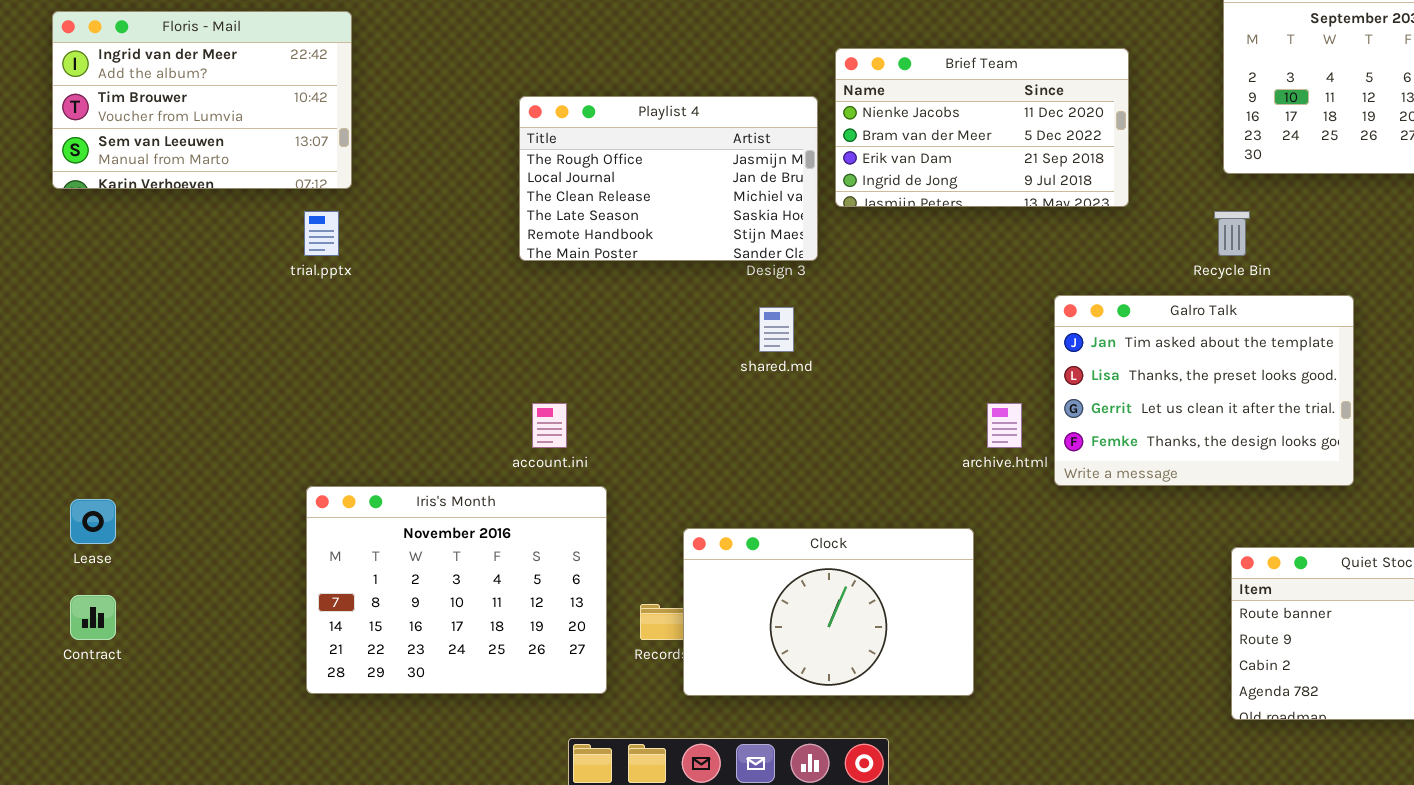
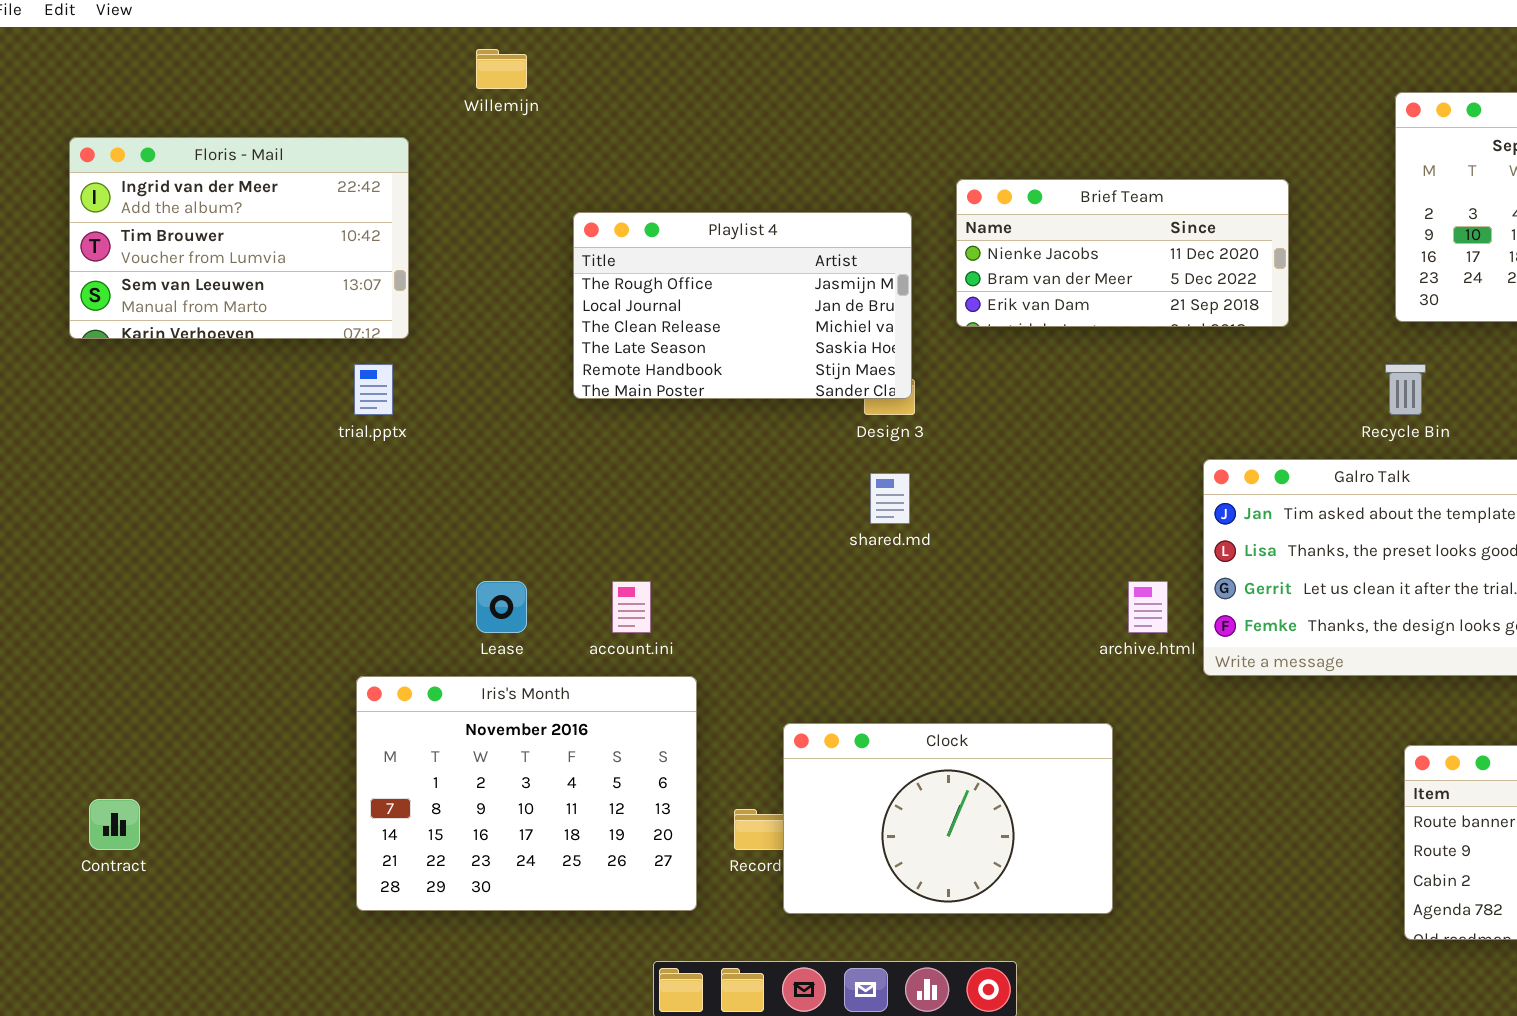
Brief Team: [835,48,1129,207] -> [956,179,1289,327], resized
Playlist 4: [519,96,818,261] -> [573,212,912,399], moved
Lease: [70,499,116,544] -> [476,581,527,633], moved

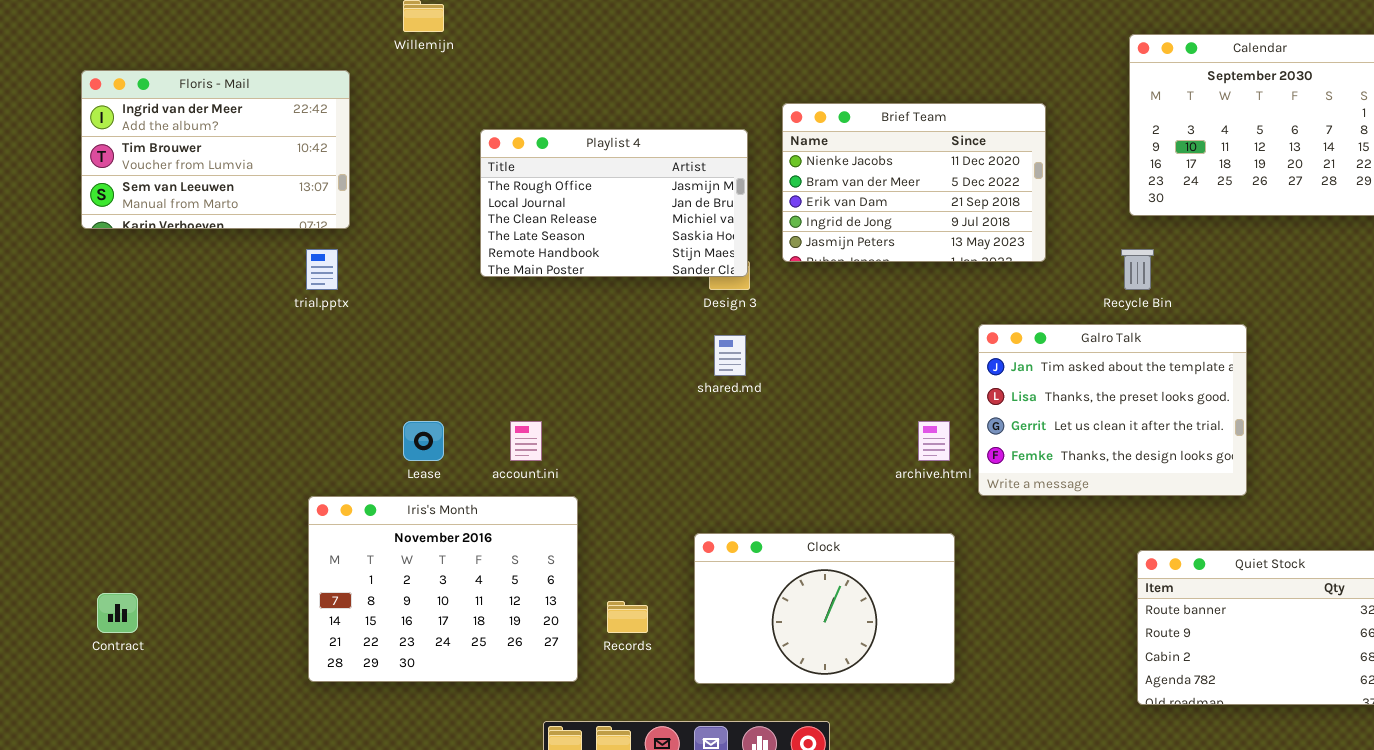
Brief Team: [956,179,1289,327] -> [782,103,1046,262], resized
Clock: [783,723,1113,914] -> [694,533,955,684], moved

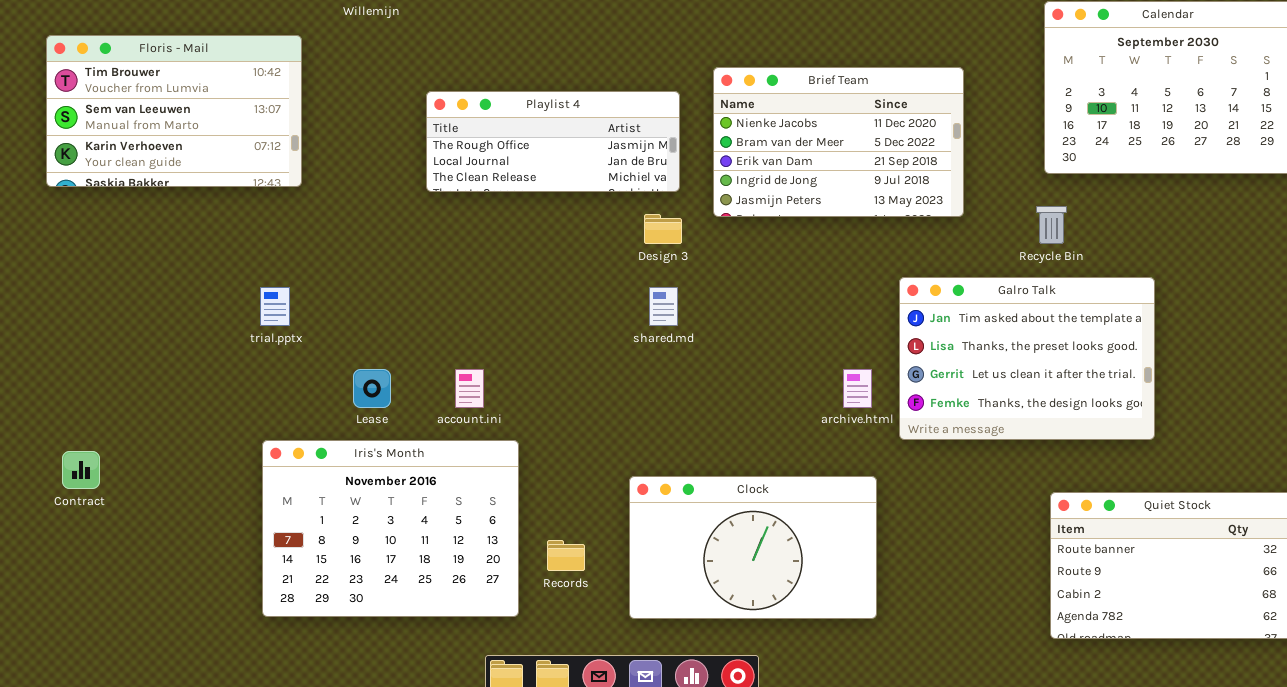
Floris - Mail: [81,70,350,229] -> [46,35,302,187], scrolled down 1 row
Playlist 4: [480,129,748,277] -> [426,91,680,192], resized
trial.pptx: [306,249,338,290] -> [260,287,290,326], moved
Contract: [97,593,138,633] -> [62,451,100,489], moved

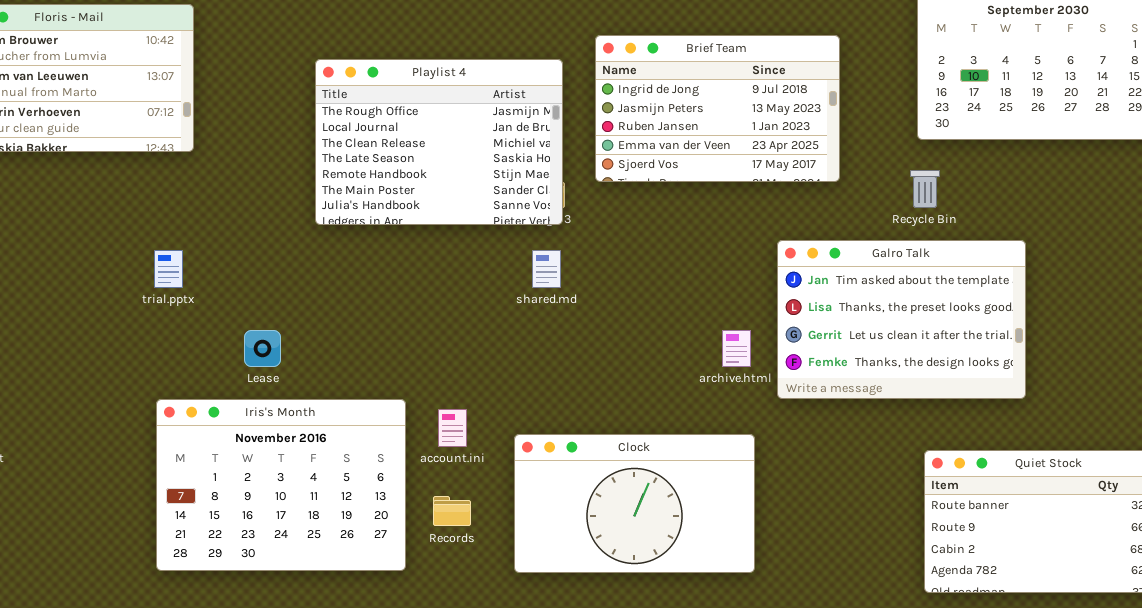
Brief Team: [713,67,964,217] -> [595,35,840,182], scrolled down 3 rows
Playlist 4: [426,91,680,192] -> [315,59,563,225], resized
account.ini: [455,369,484,408] -> [438,409,467,447], moved

